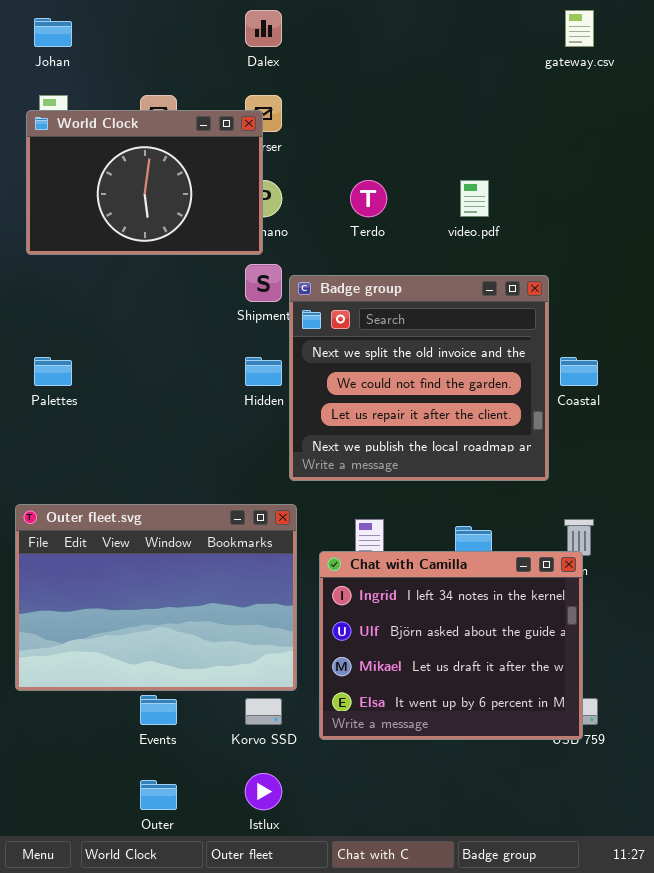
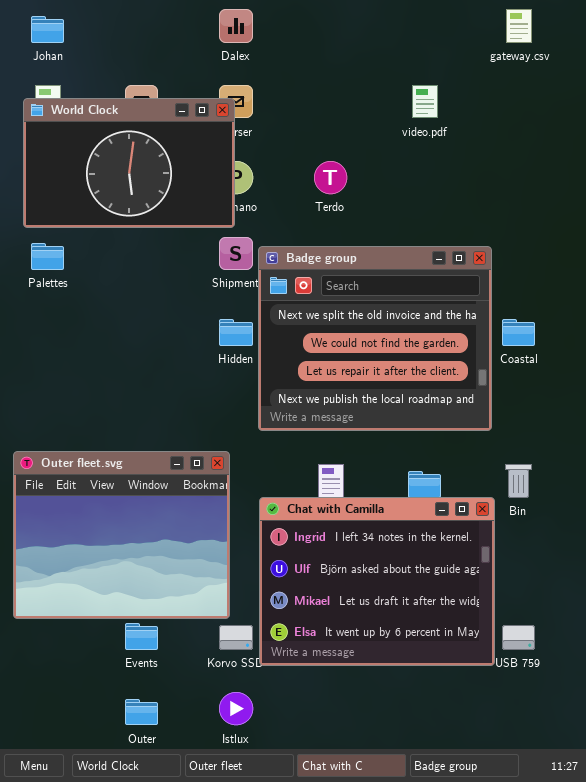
video.pdf: [460,180,489,217] -> [412,85,438,118], moved
Palettes: [34,357,72,386] -> [31,243,64,270], moved
Outer fleet.svg: [15,504,297,691] -> [13,451,230,619], resized
Chat with Camilla: [319,551,583,740] -> [259,497,495,666], moved

